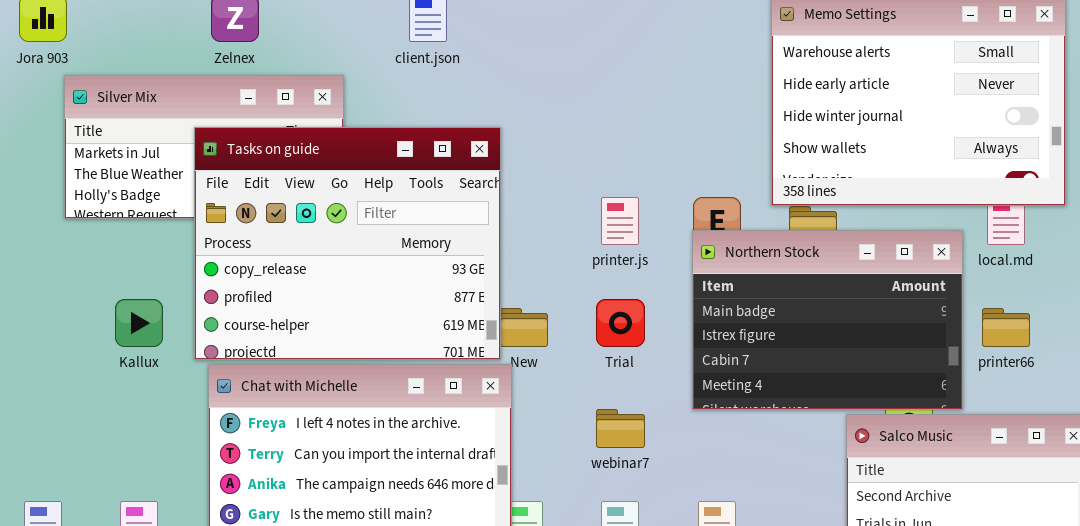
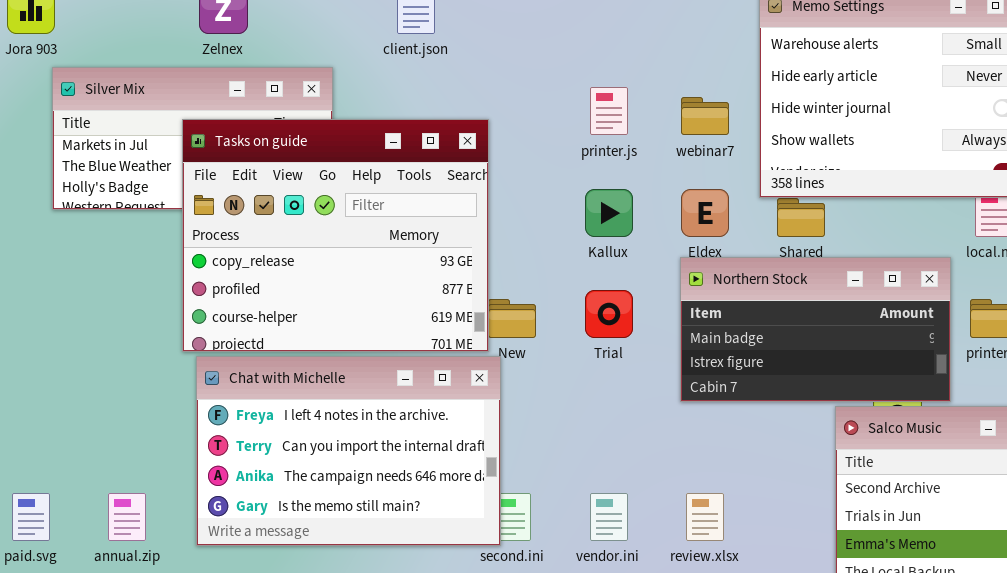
printer.js: [601,197,639,245] -> [590,87,628,135], moved
Northern Stock: [692,230,963,410] -> [680,257,951,402], resized
Kallux: [115,299,163,347] -> [585,189,633,237], moved
webinar7: [596,409,645,448] -> [681,97,729,135], moved

